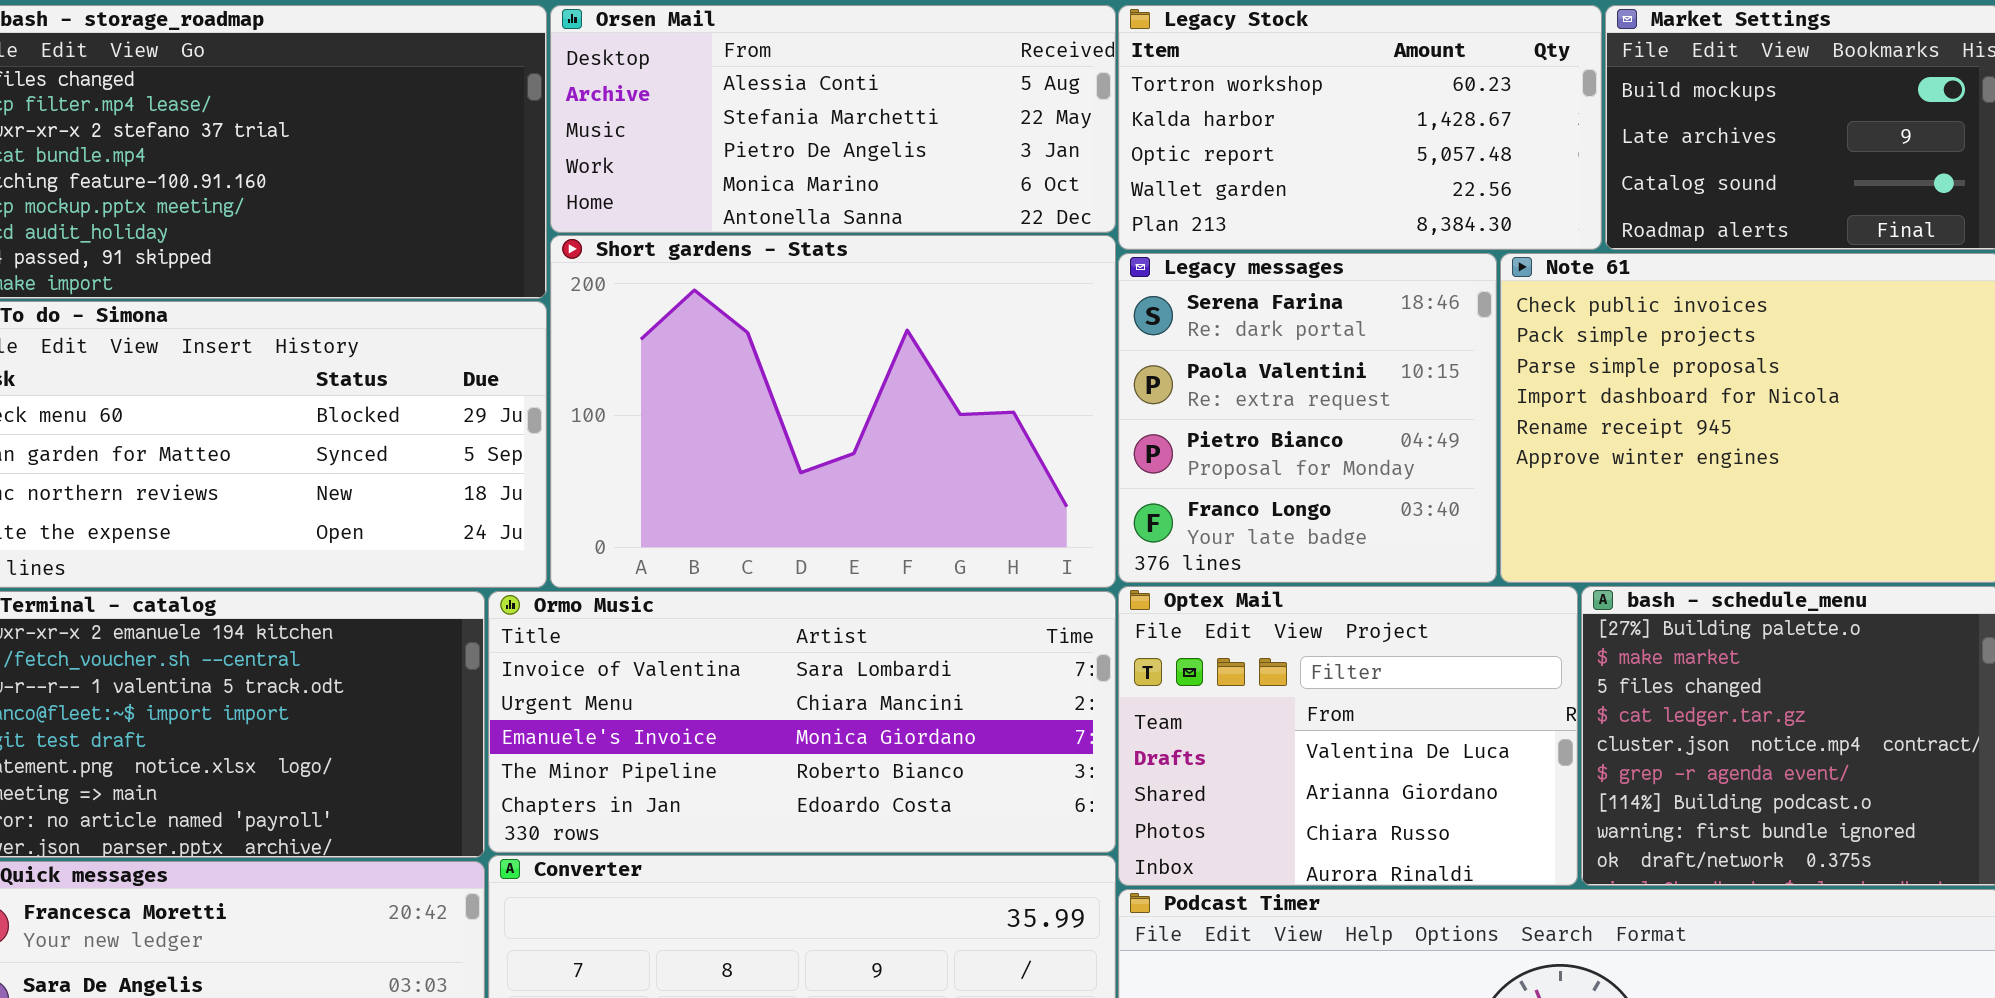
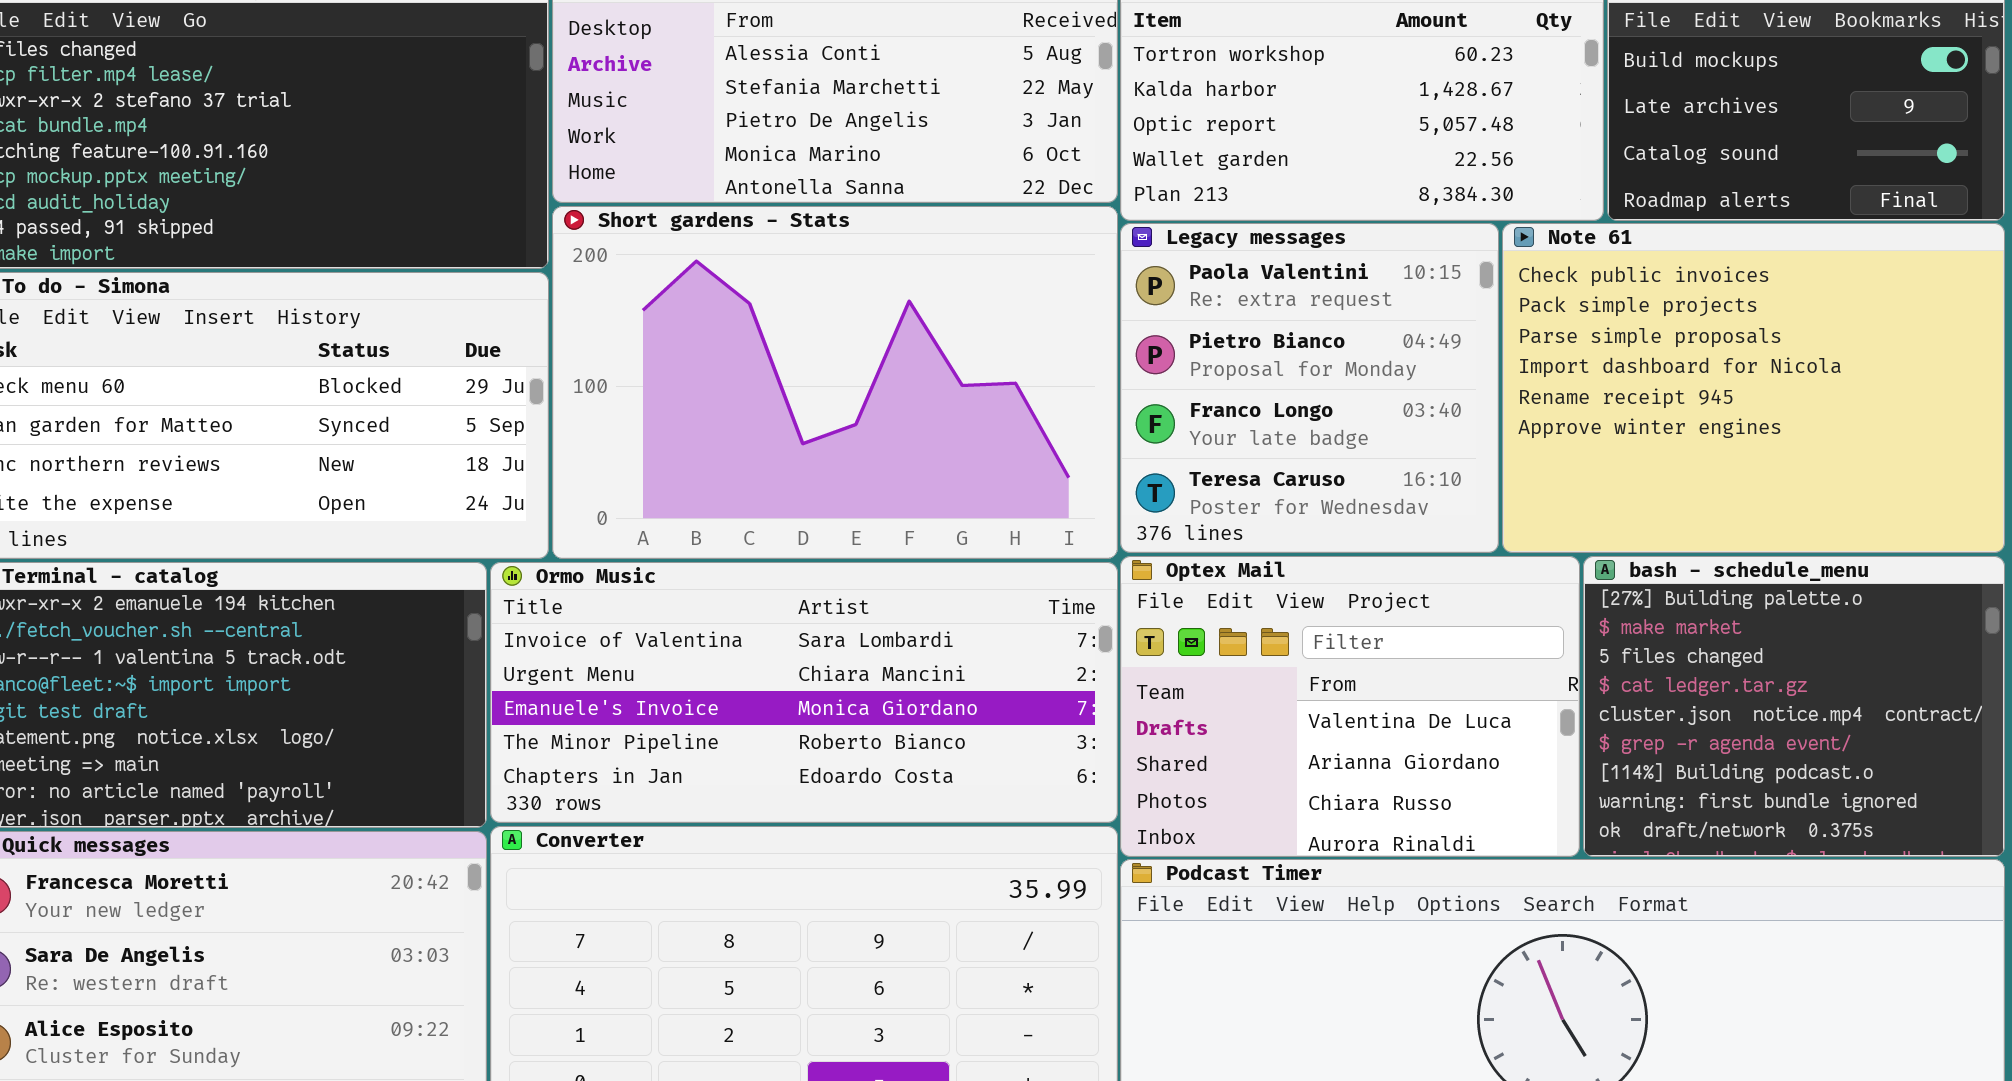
Legacy messages: [1118,253,1497,583] -> [1120,223,1499,553], scrolled down 1 row

